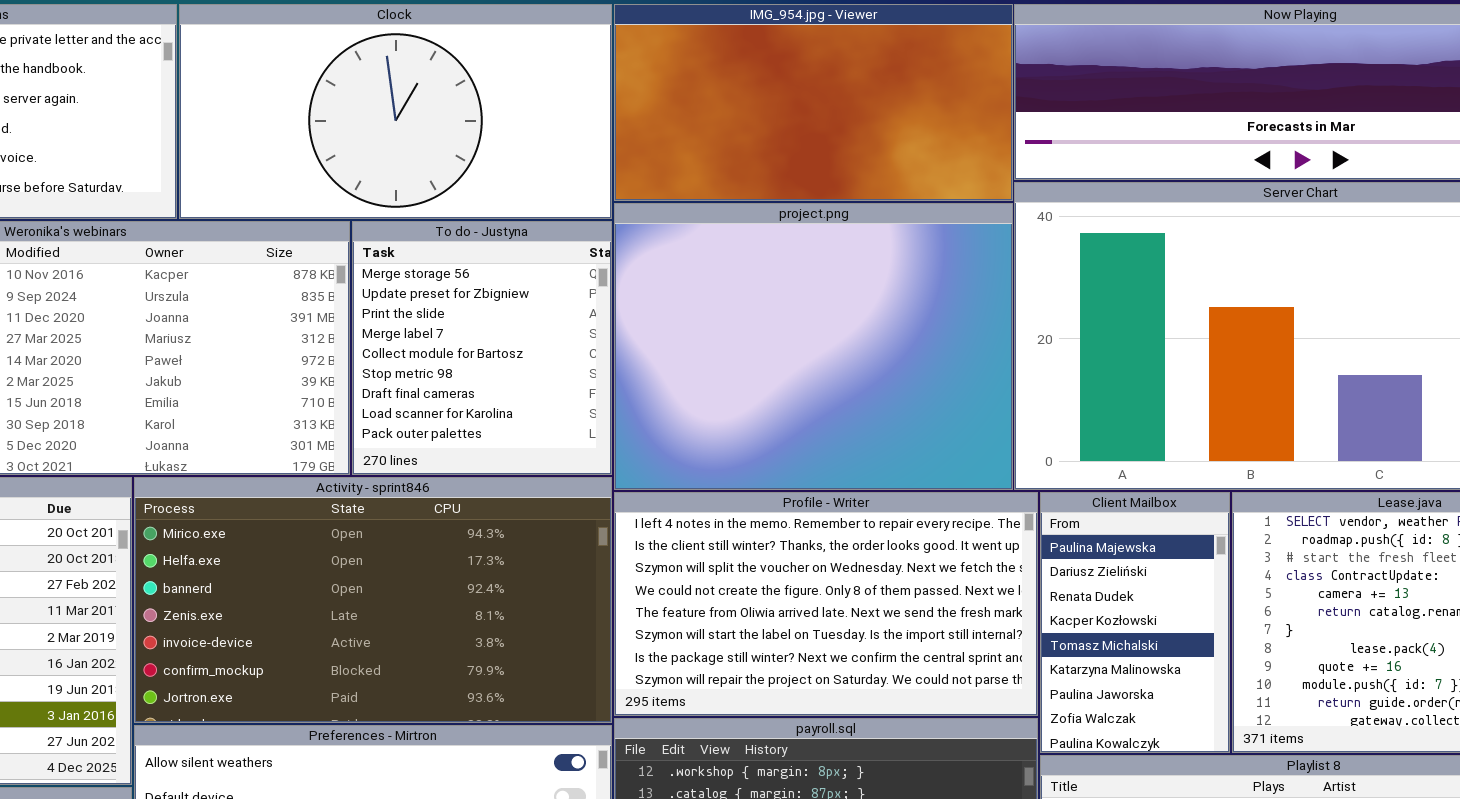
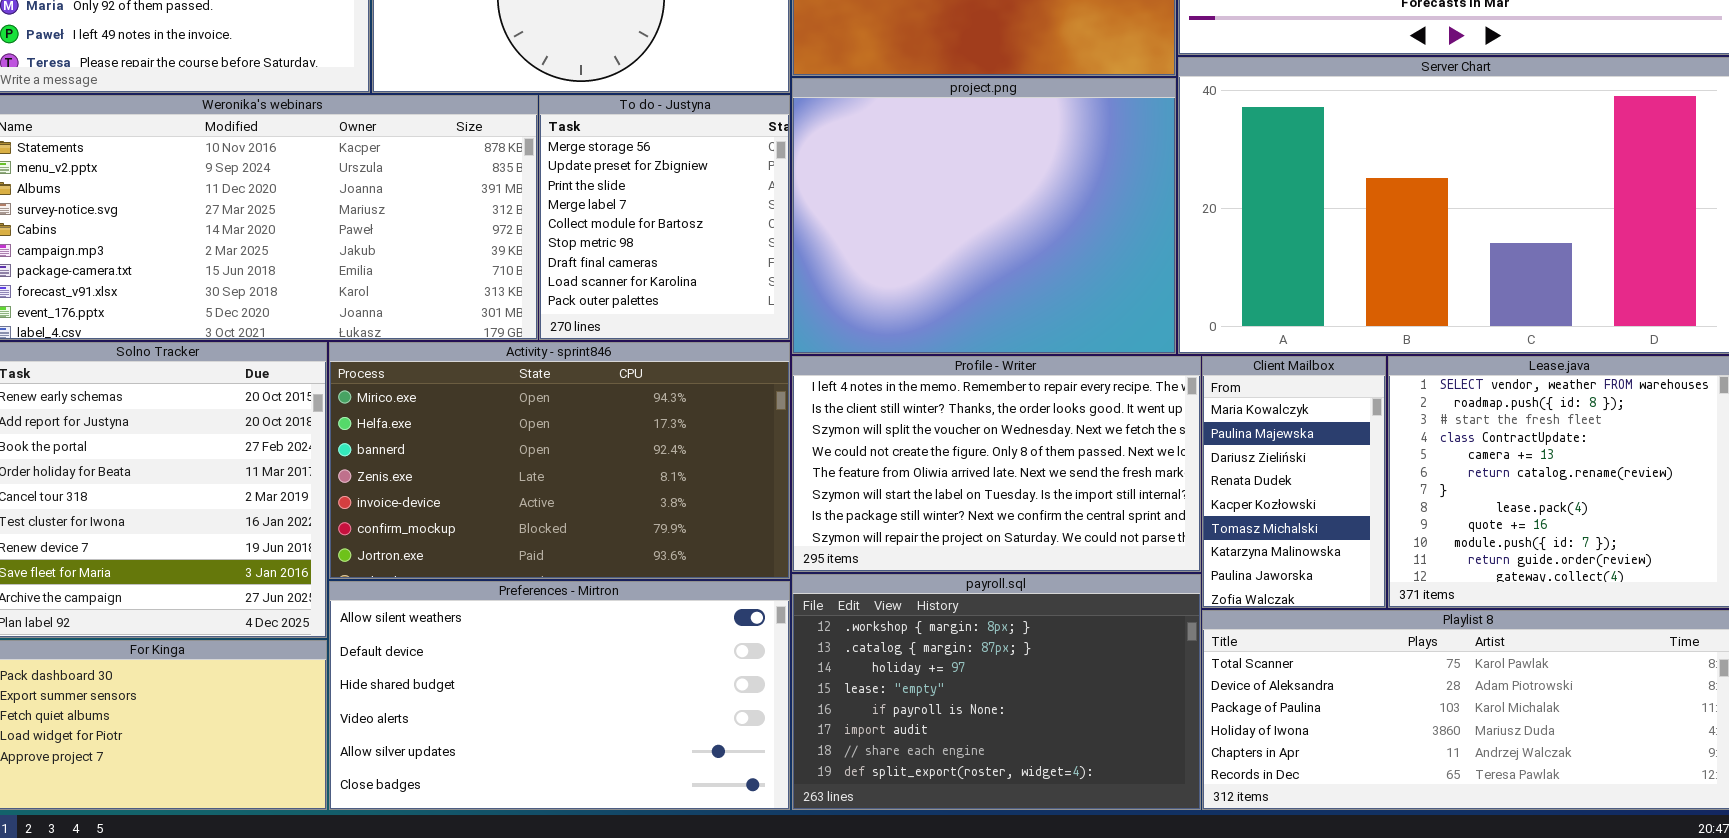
Client Mailbox: [1040,492,1230,753] -> [1202,356,1386,608], scrolled up 1 row

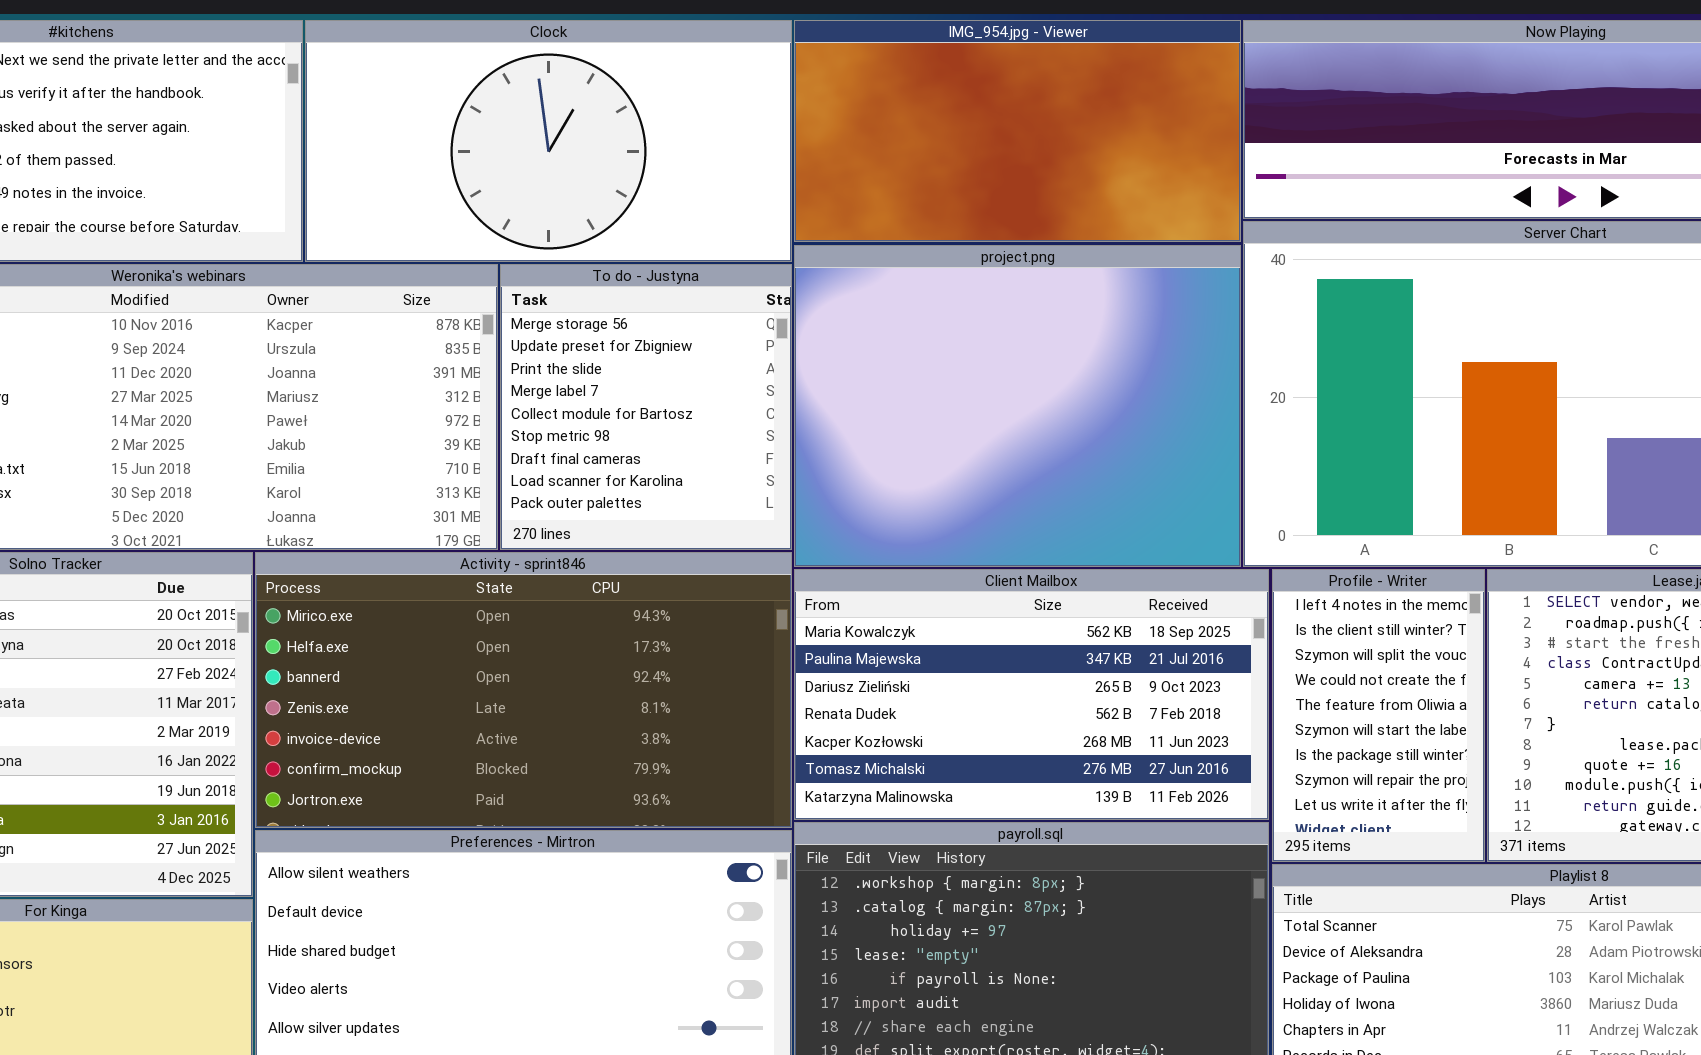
Profile - Writer: [792,356,1201,572] -> [1272,569,1485,862], moved, resized
Client Mailbox: [1202,356,1386,608] -> [794,569,1269,820], moved, resized

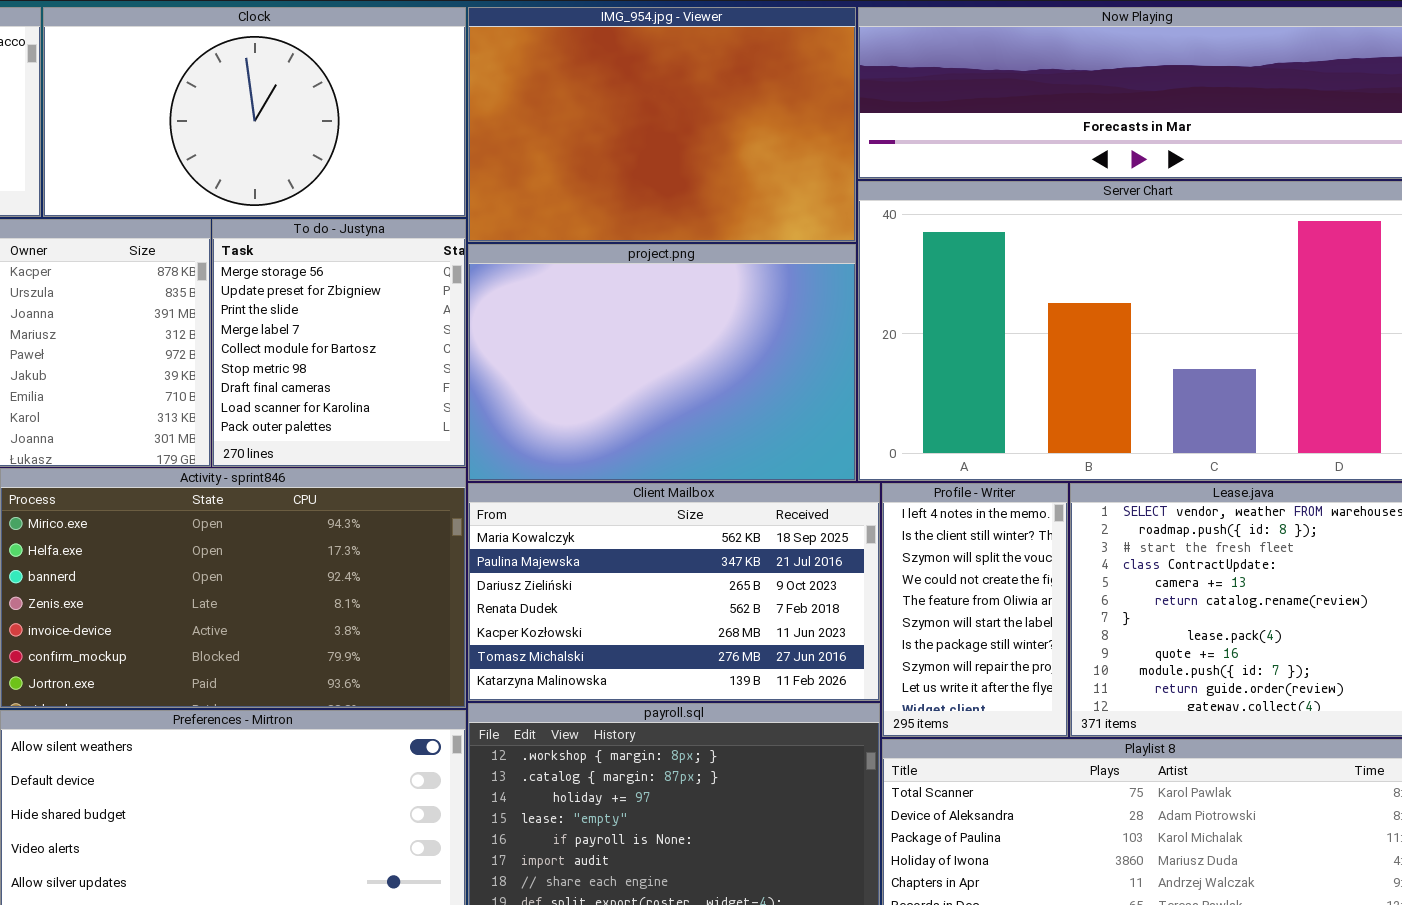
IMG_954.jpg - Viewer: [794,20,1241,242] -> [468,7,856,242], resized
project.png: [794,245,1241,567] -> [468,244,856,481], resized

